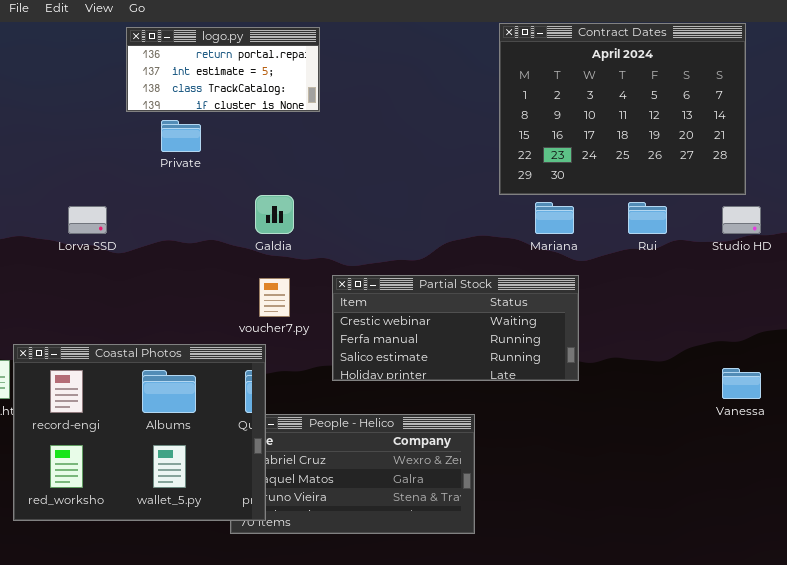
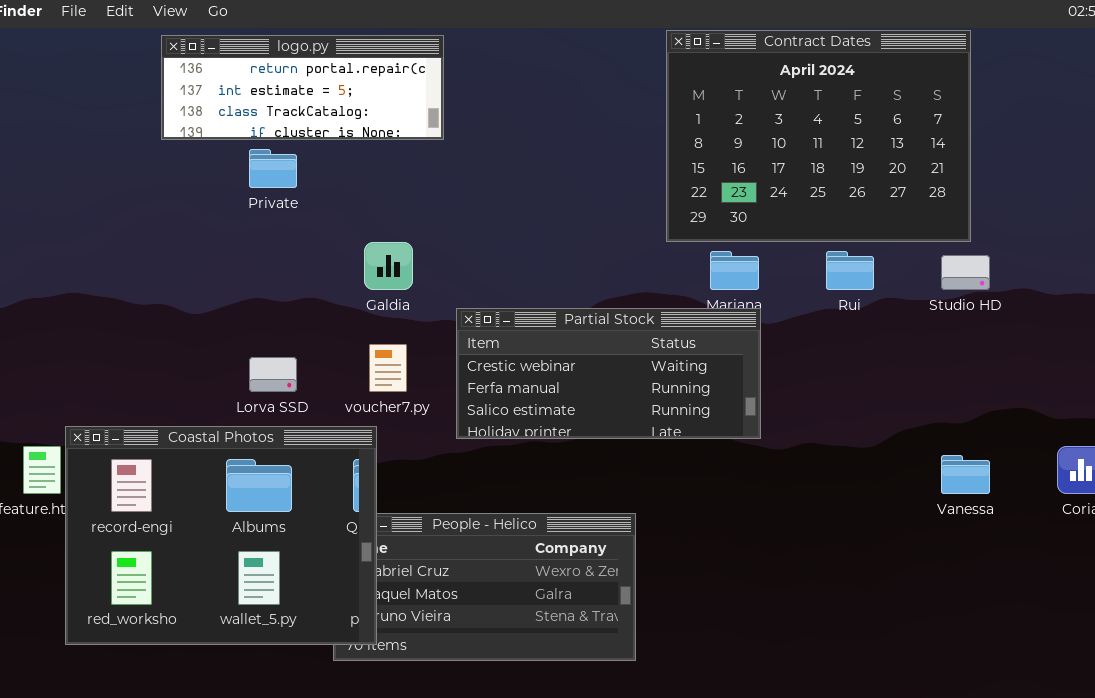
logo.py: [126,27,320,112] -> [161,35,444,140], resized
Lorva SSD: [68,206,107,234] -> [249,357,297,392], moved
Partial Stock: [332,275,579,381] -> [456,308,761,439], moved

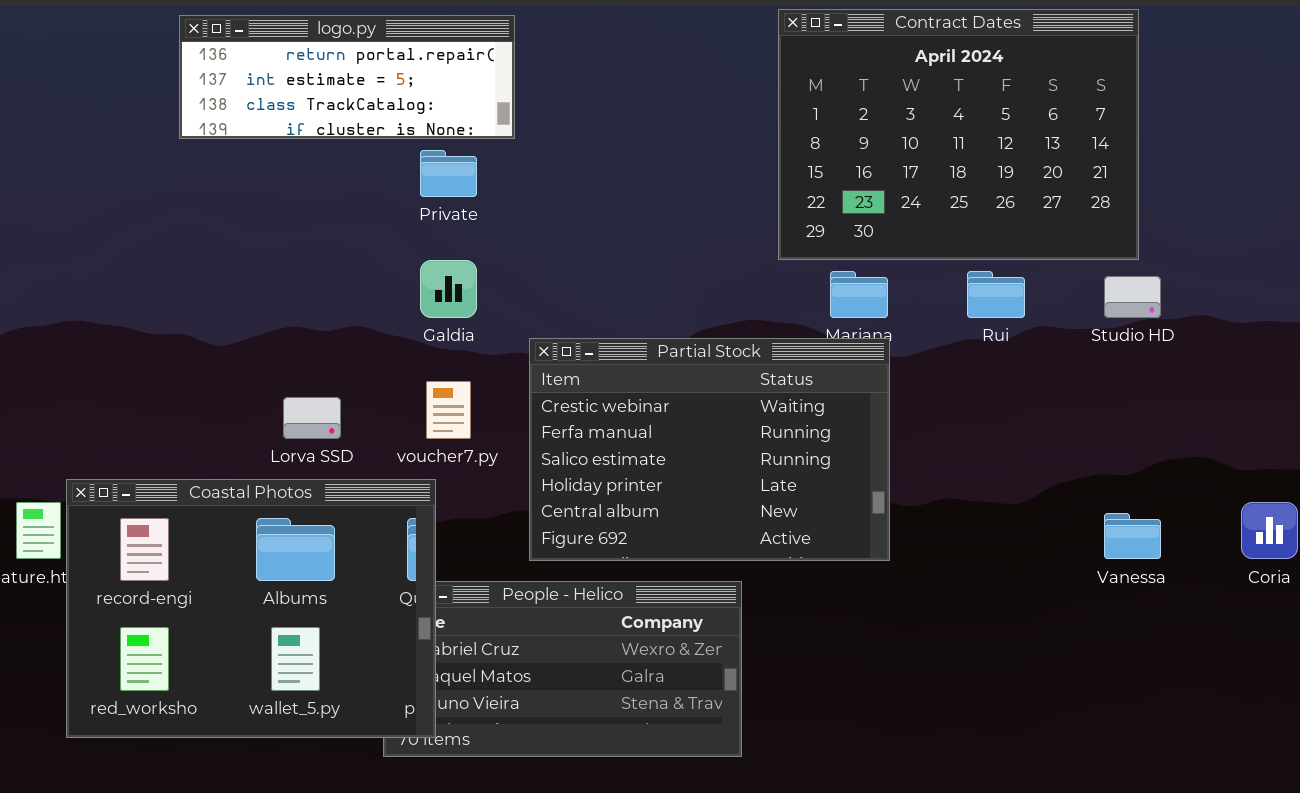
Private: [249,149,297,188] -> [420,150,477,197], moved
Partial Stock: [456,308,761,439] -> [529,338,890,561], resized

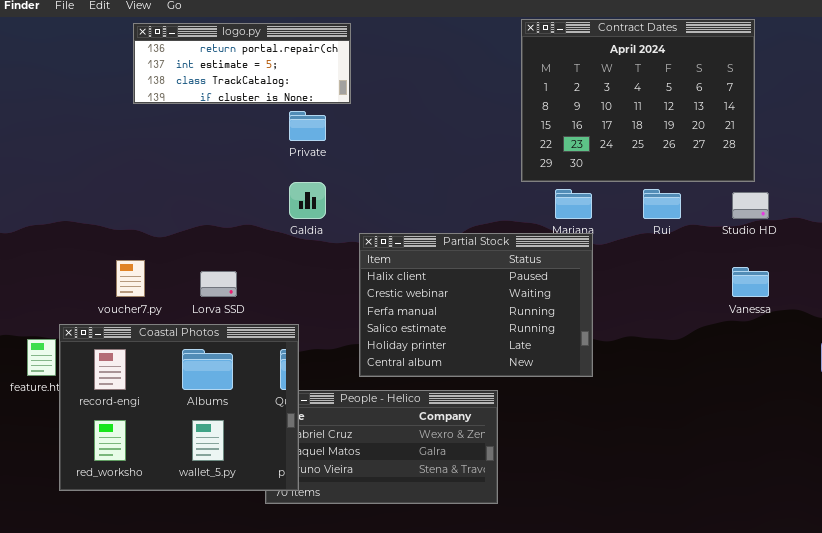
Partial Stock: [529,338,890,561] -> [359,233,593,377], scrolled up 1 row
voucher7.py: [426,381,471,439] -> [116,260,145,297], moved
Vanessa: [1104,513,1161,559] -> [732,267,769,297], moved

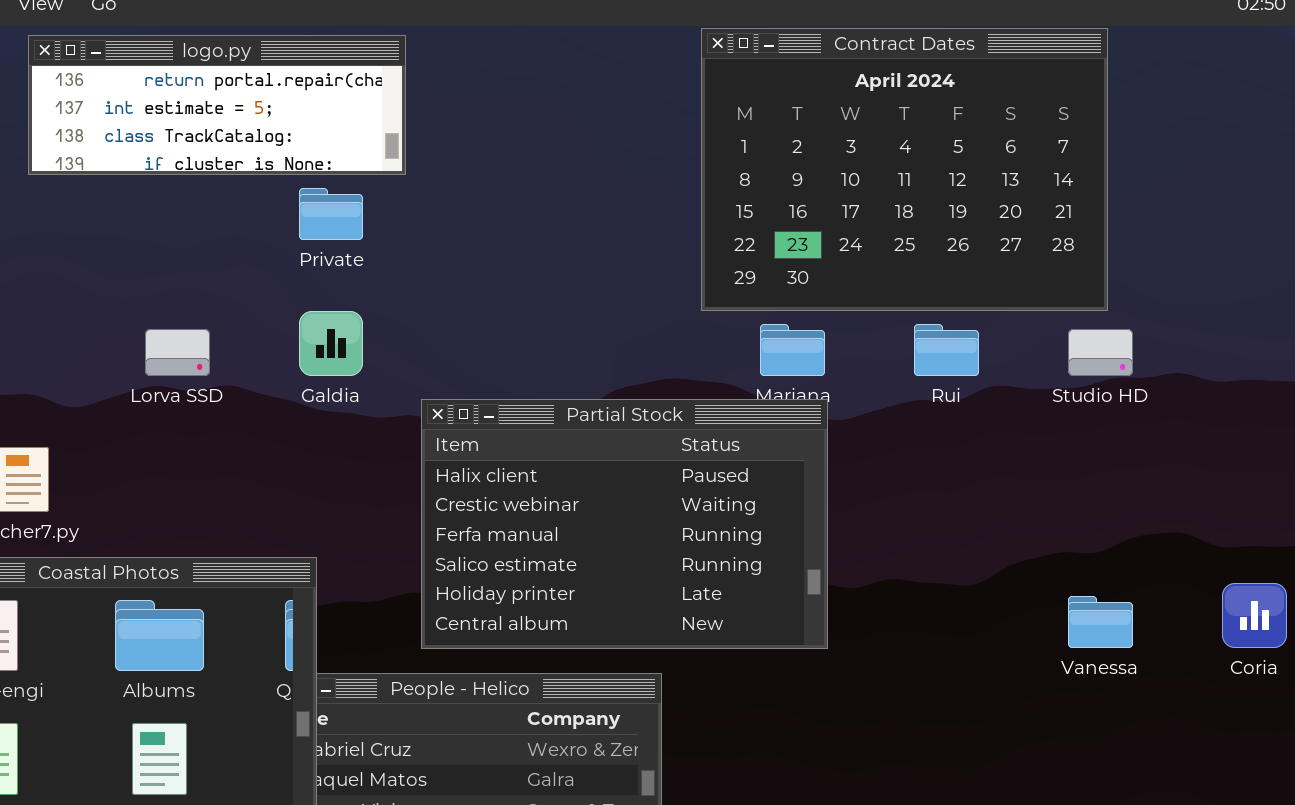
Vanessa: [732,267,769,297] -> [1068,596,1133,648], moved
Lorva SSD: [200,271,237,297] -> [145,329,210,376], moved

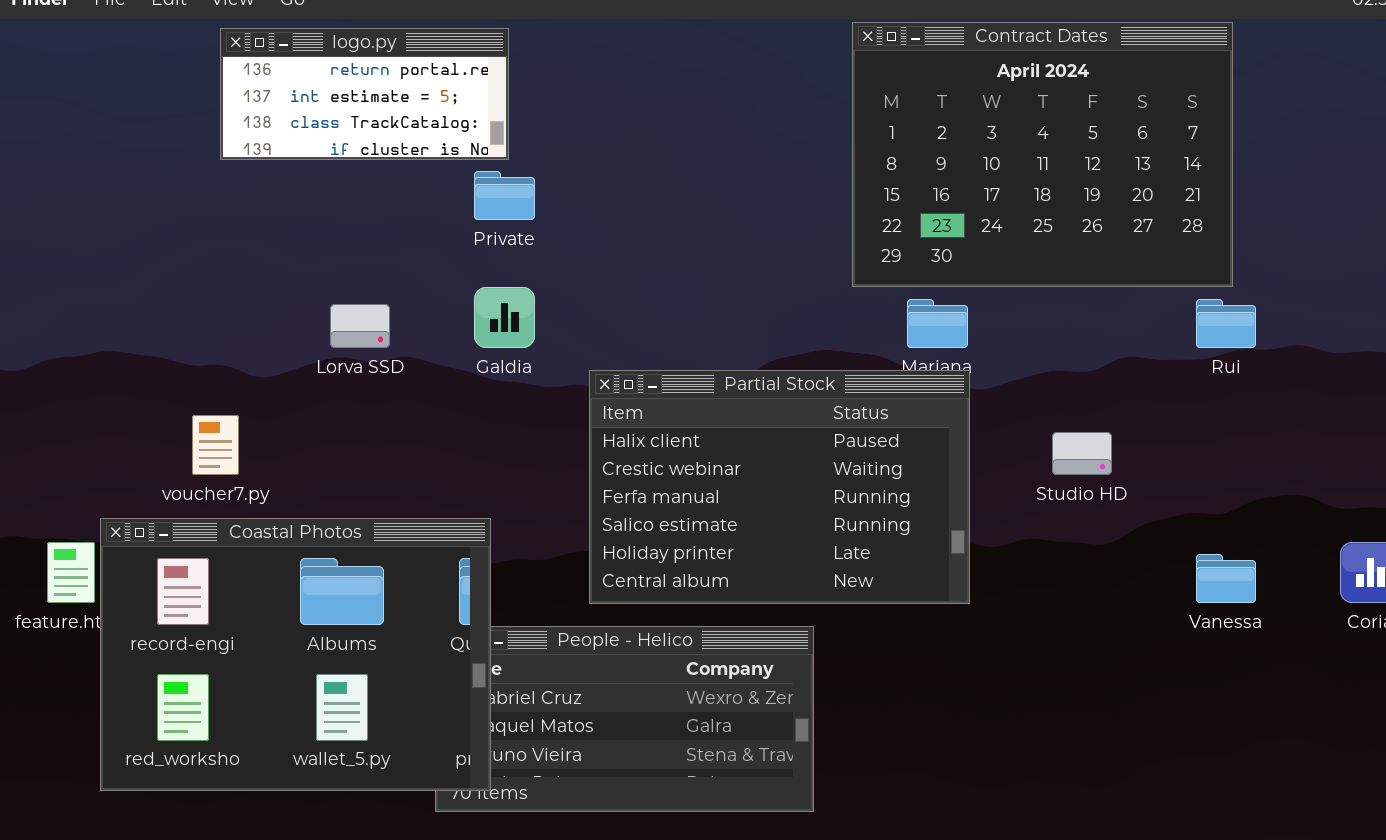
logo.py: [28,35,406,175] -> [220,28,509,160], resized
Rui: [914,324,979,376] -> [1196,299,1256,348], moved
Studio HD: [1068,329,1133,376] -> [1052,432,1112,475], moved

